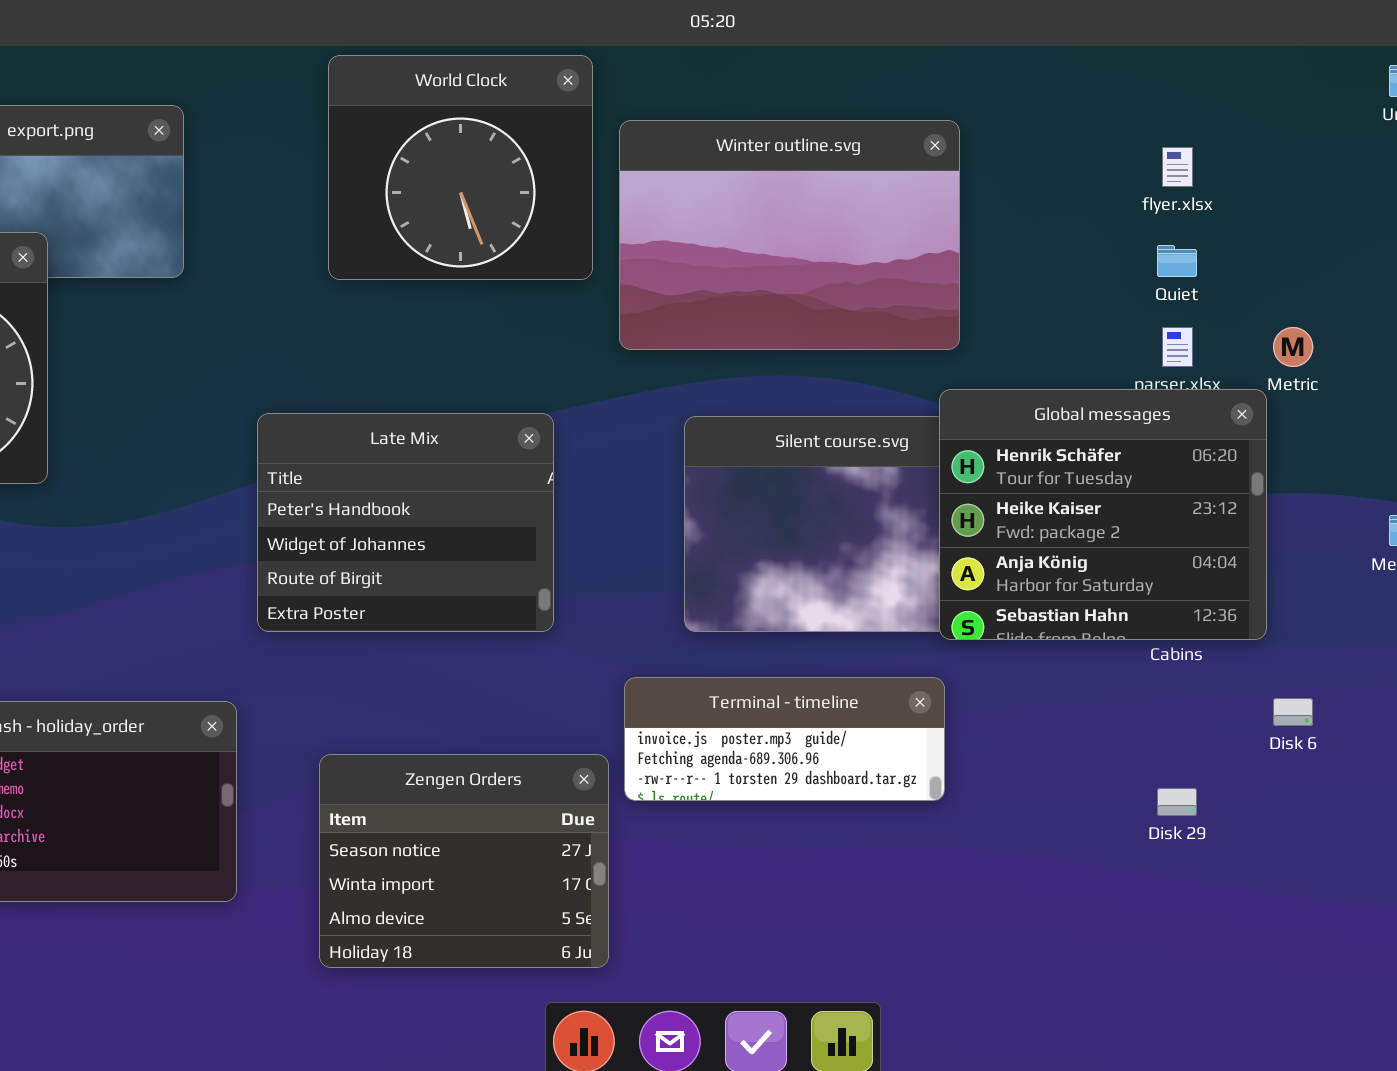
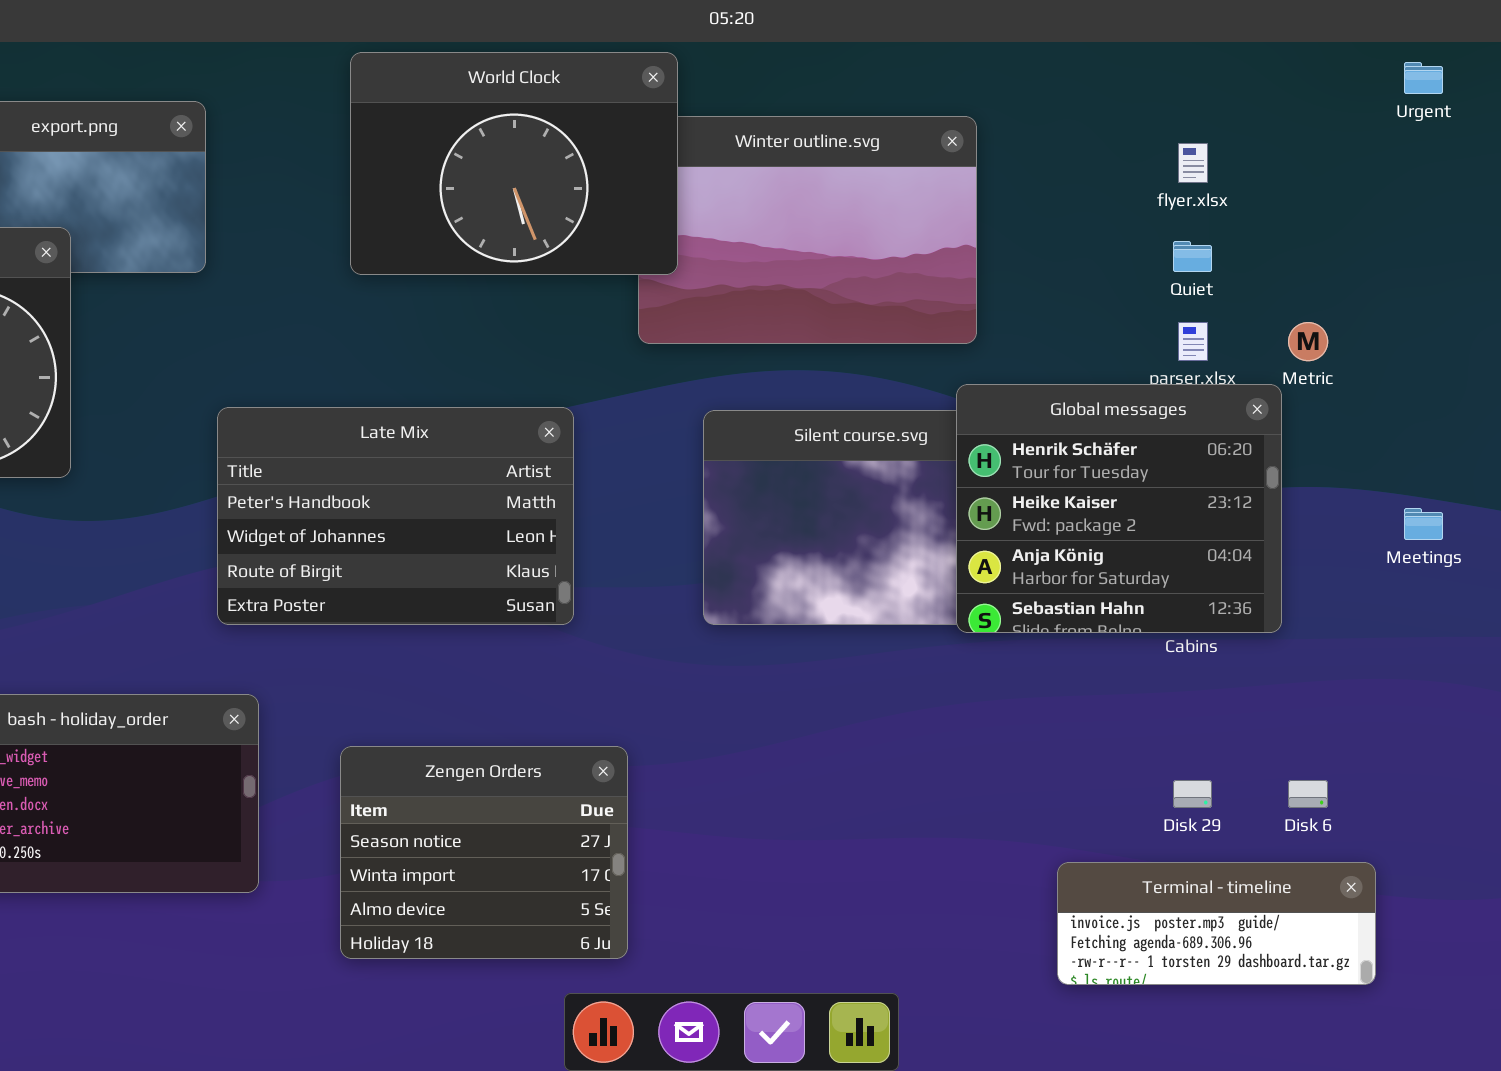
World Clock: [328,55,593,280] -> [350,52,678,275], resized
Late Mix: [257,413,554,632] -> [217,407,574,625], resized
Terminal - timeline: [624,677,945,801] -> [1057,862,1376,985], moved
Disk 6: [1273,698,1313,726] -> [1288,780,1328,808], moved

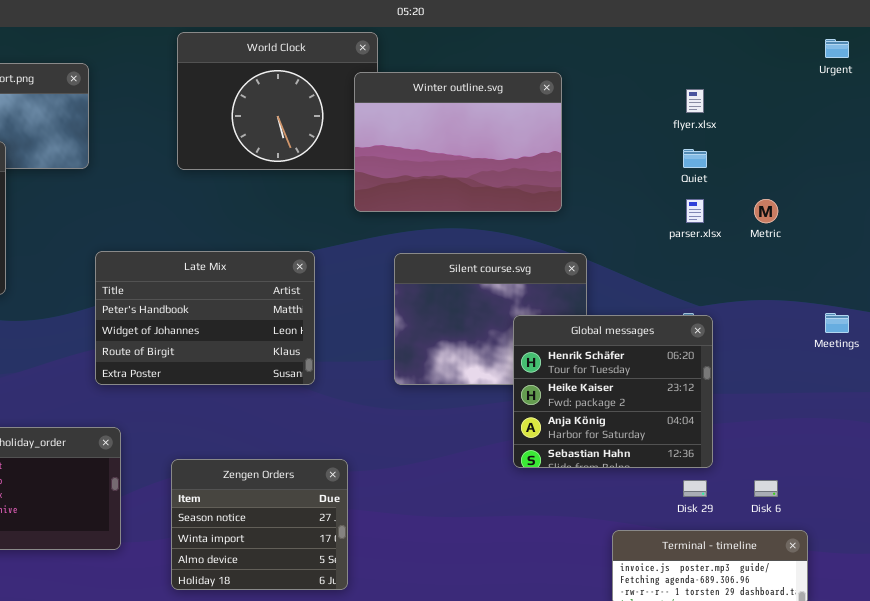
Winter outline.svg: [638,116,977,344] -> [354,72,562,212], raised
Global messages: [956,384,1282,633] -> [513,315,713,468], moved

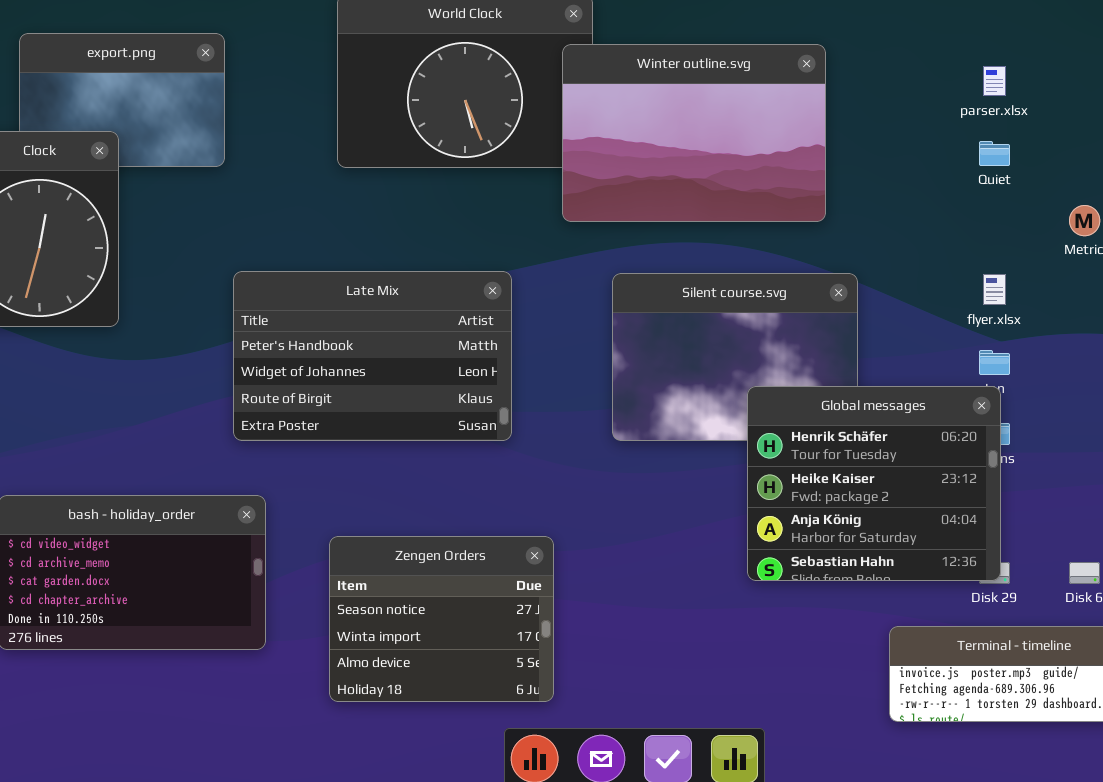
flyer.xlsx: [686,89,704,113] -> [983,274,1006,305], moved
parser.xlsx: [686,199,704,223] -> [983,66,1006,96], moved
Global messages: [513,315,713,468] -> [747,386,1001,581], moved

